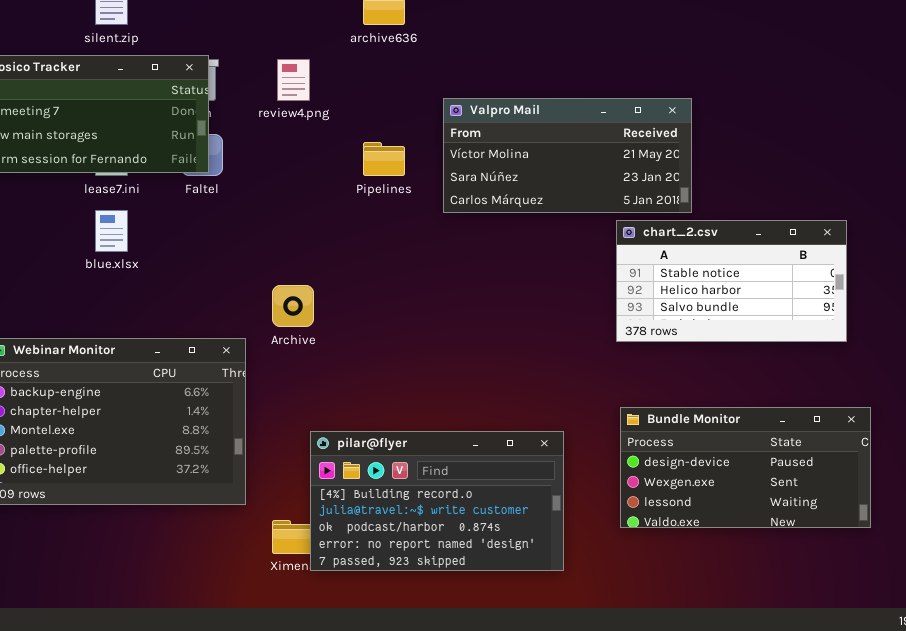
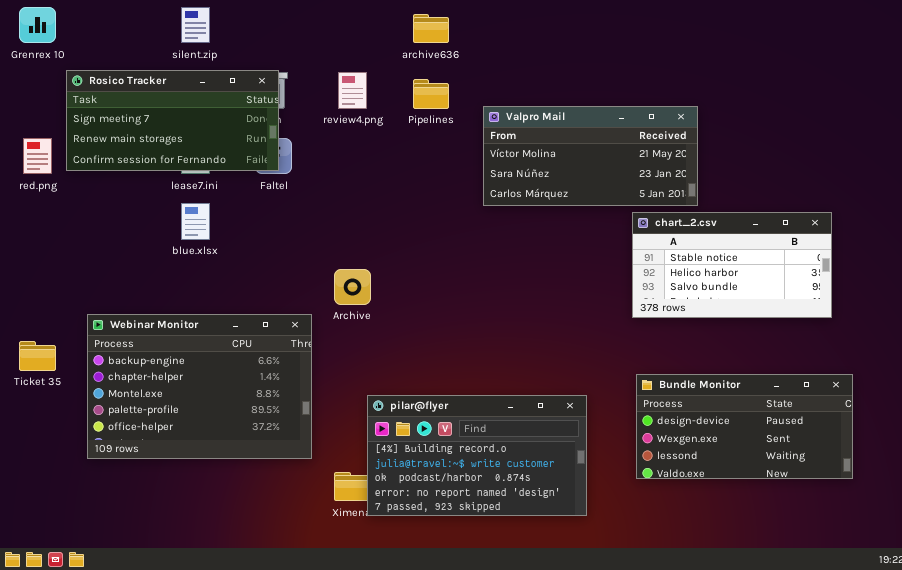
Pipelines: [363,142,405,176] -> [413,79,449,109], moved

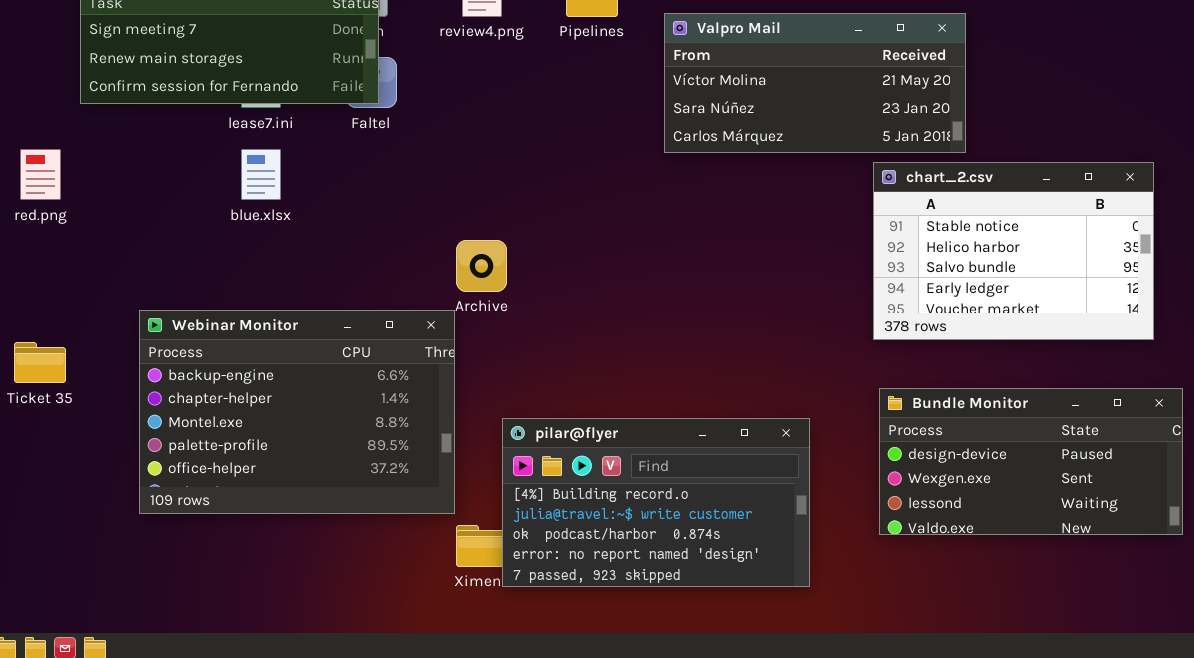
red.png: [23,138,52,174] -> [20,149,61,200], moved
chart_2.csv: [632,212,832,318] -> [873,162,1154,340], resized
Webinar Monitor: [87,314,312,459] -> [139,310,455,514], moved

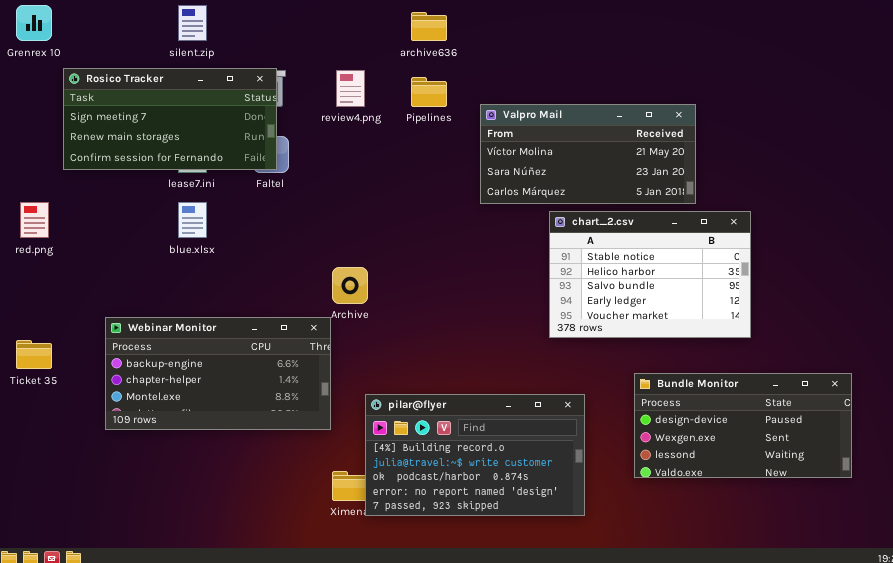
chart_2.csv: [873,162,1154,340] -> [549,211,751,338], moved
Webinar Monitor: [139,310,455,514] -> [105,317,331,430], resized

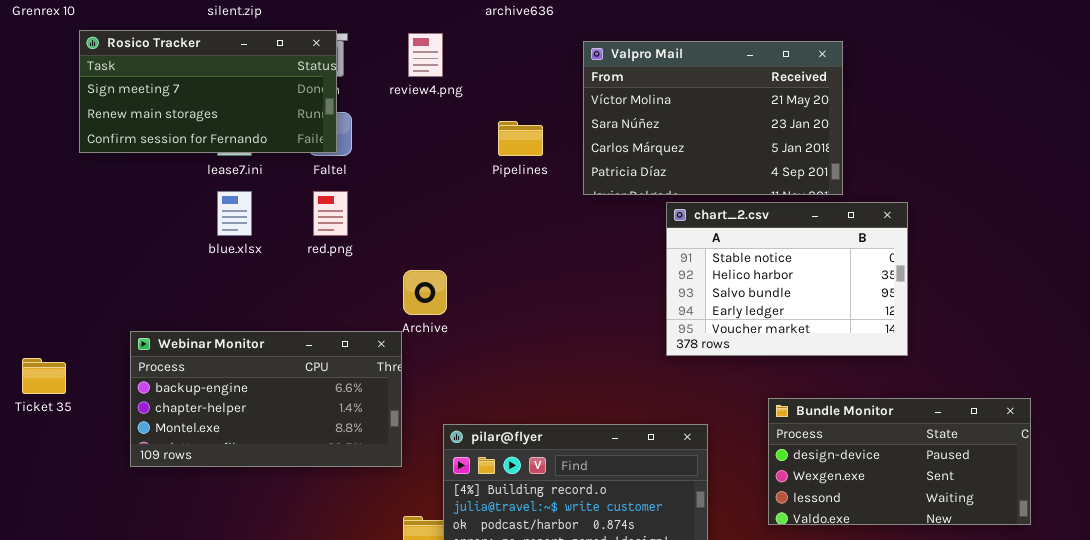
Pipelines: [411,77,447,107] -> [498,121,543,156], moved
Valpro Mail: [480,104,696,204] -> [583,41,843,195], resized
red.png: [20,202,49,238] -> [313,191,348,236], moved

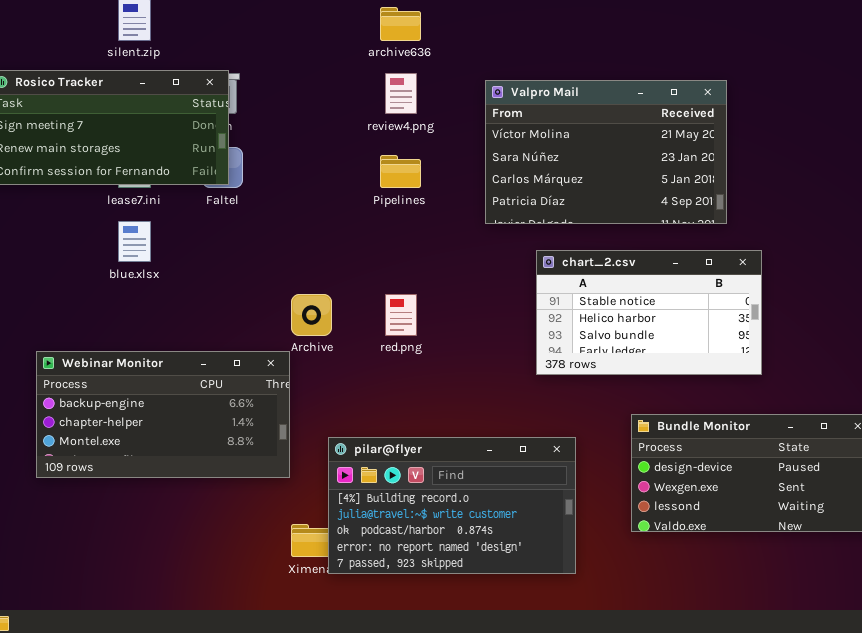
review4.png: [408,33,443,77] -> [385,73,417,114], moved
Valpro Mail: [583,41,843,195] -> [485,80,727,224], moved
red.png: [313,191,348,236] -> [385,294,417,336], moved
chart_2.csv: [666,202,908,356] -> [536,250,762,375], resized

